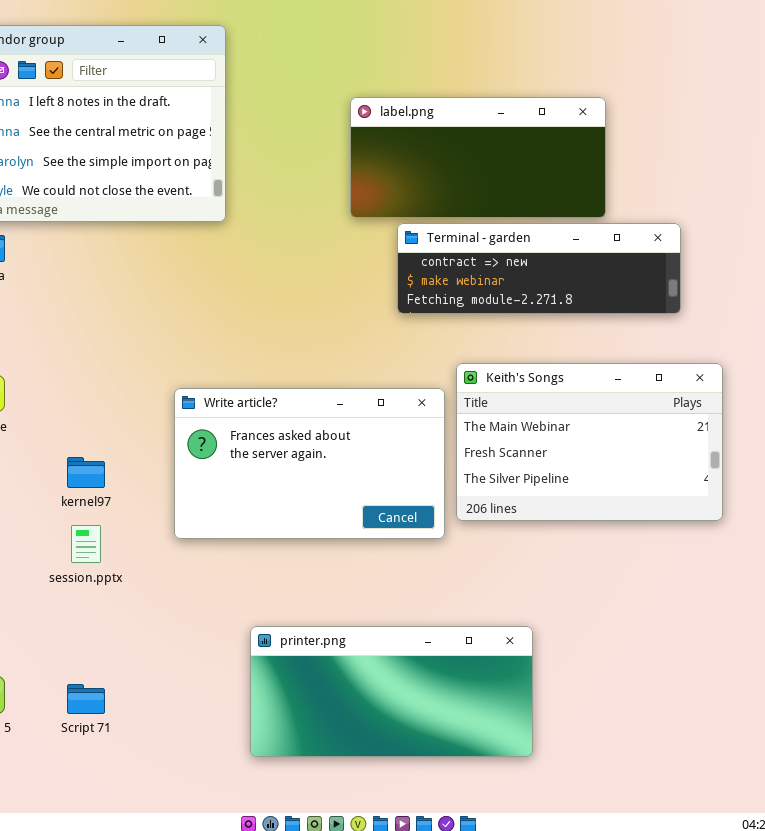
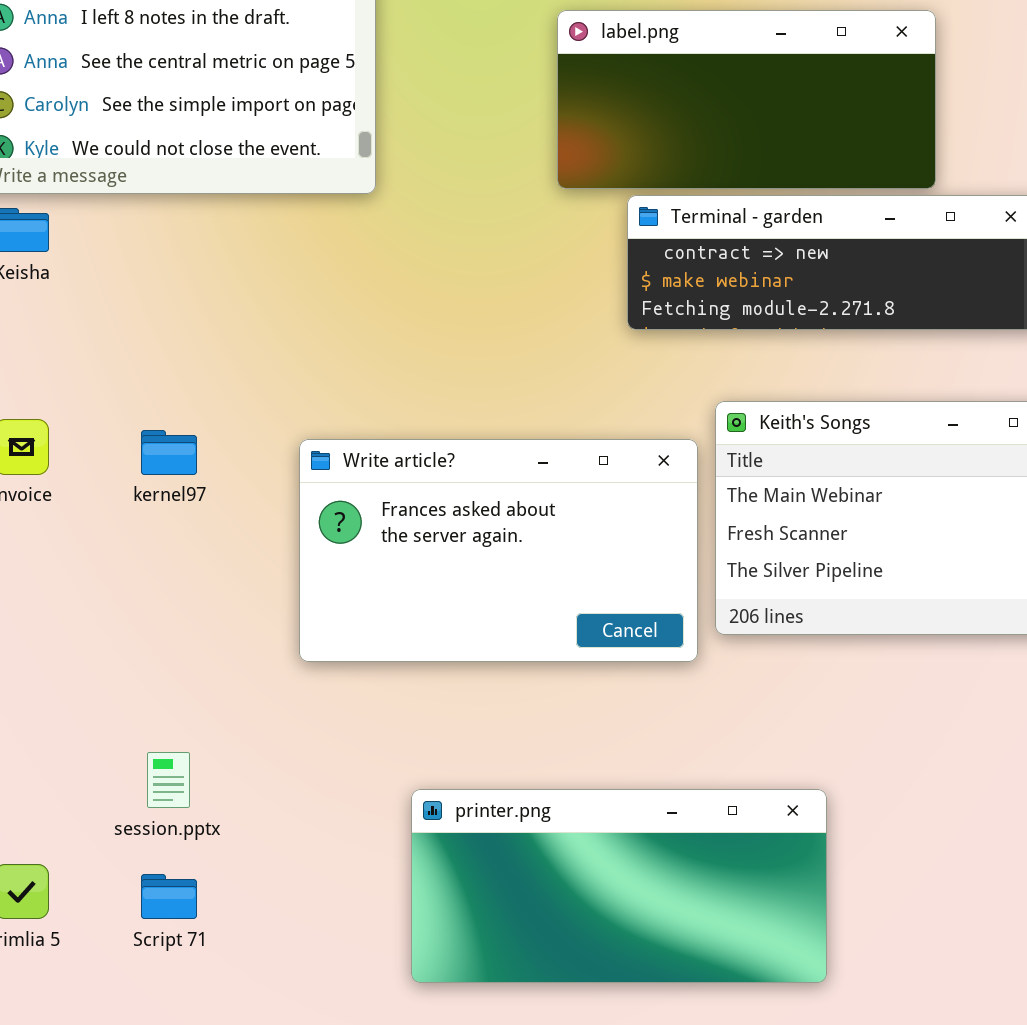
kernel97: [67,457,105,488] -> [141,430,197,475], moved
session.pptx: [71,525,101,563] -> [147,752,190,808], moved

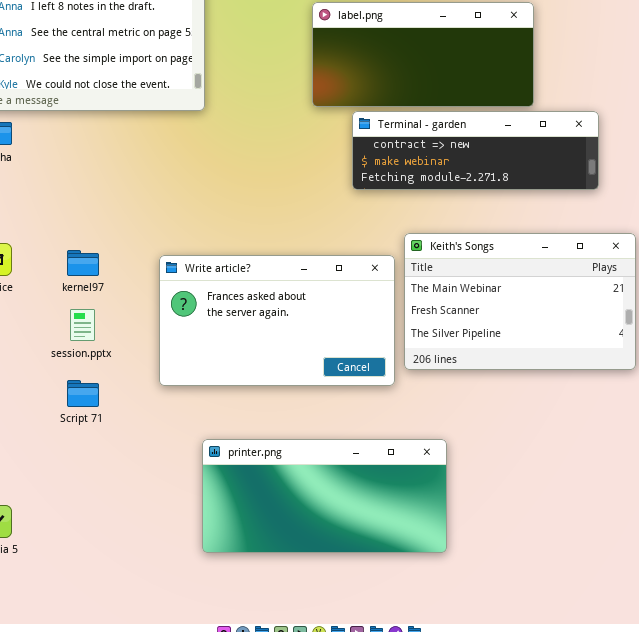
session.pptx: [147,752,190,808] -> [70,309,95,341], moved
printer.png: [411,789,827,983] -> [202,439,447,553], moved
Script 71: [141,874,197,919] -> [67,380,99,407], moved

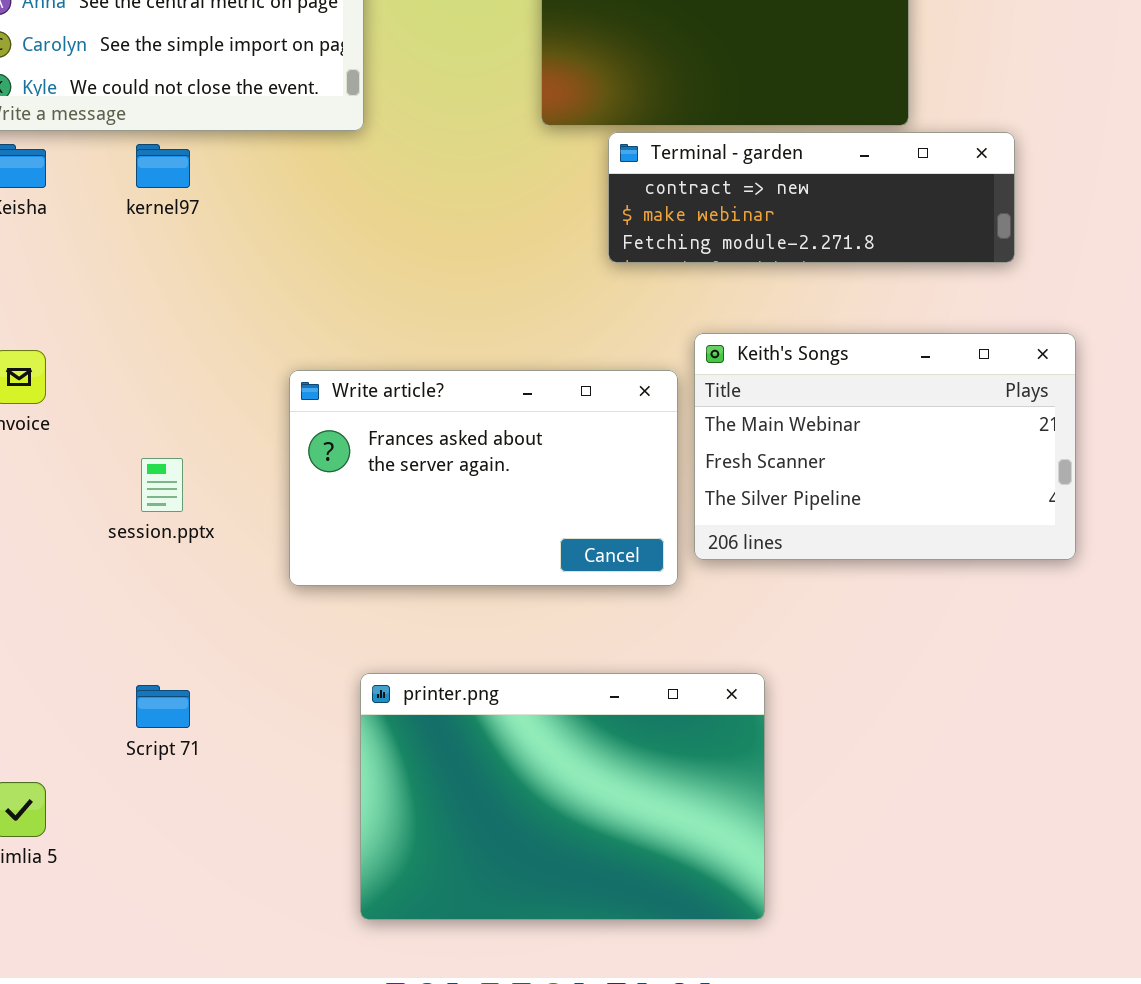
kernel97: [67,250,99,276] -> [136,144,190,188], moved
Script 71: [67,380,99,407] -> [136,685,190,728], moved
printer.png: [202,439,447,553] -> [360,673,765,920], resized

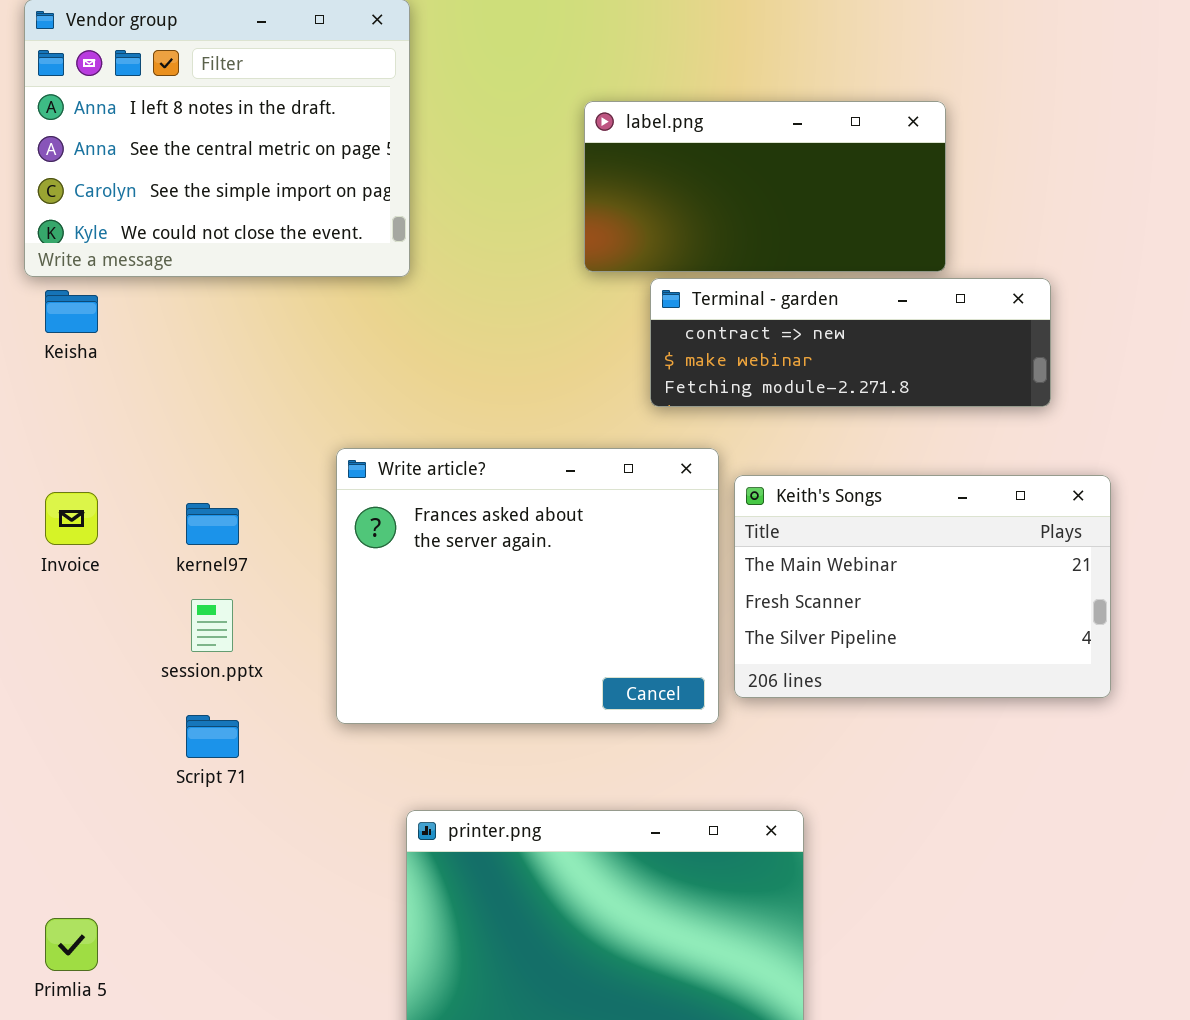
kernel97: [136,144,190,188] -> [186,503,239,545], moved
Write article?: [289,370,678,586] -> [336,448,719,724], resized
Script 71: [136,685,190,728] -> [186,715,239,758], moved

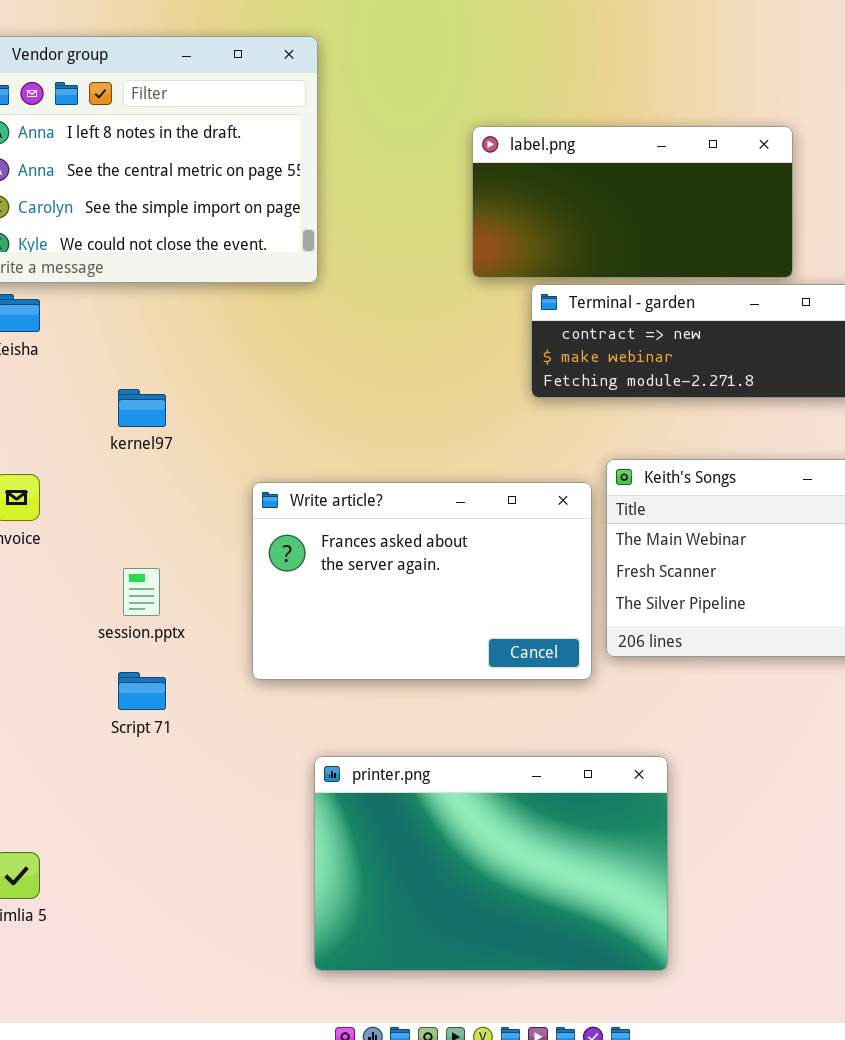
Write article?: [336,448,719,724] -> [252,482,592,680], resized
kernel97: [186,503,239,545] -> [118,389,166,427], moved

